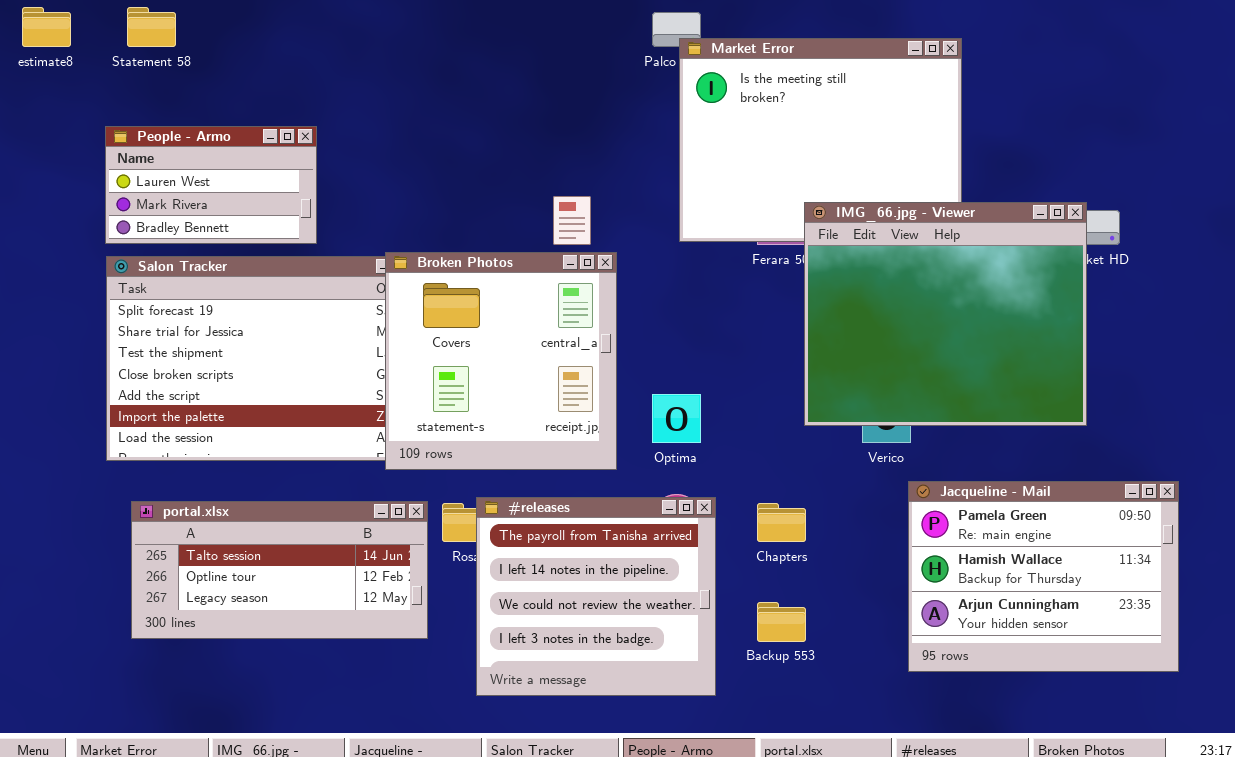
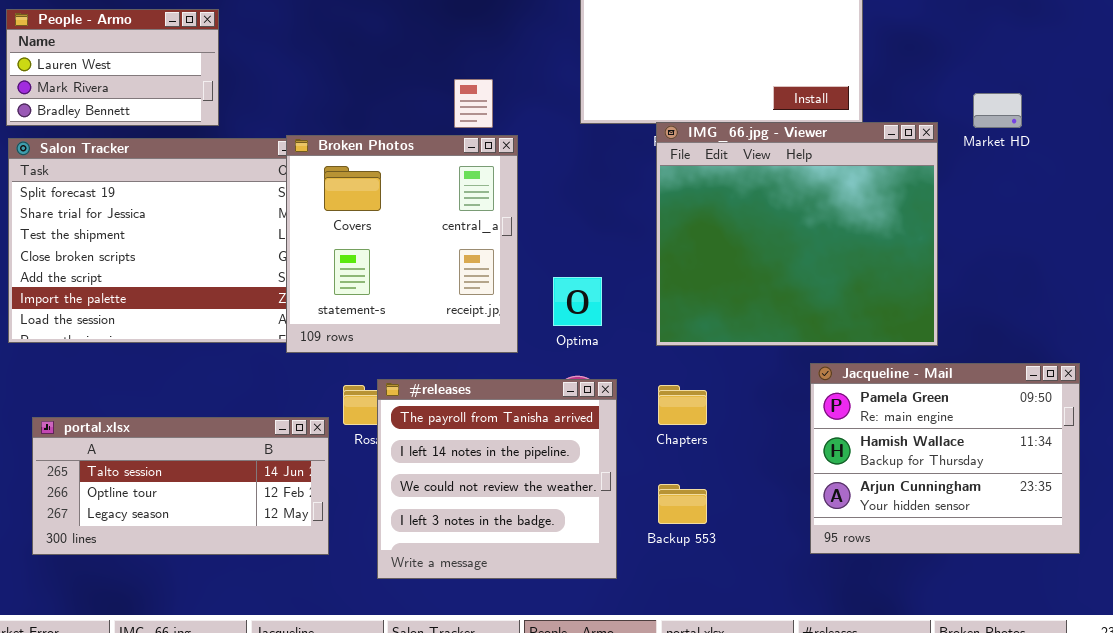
IMG_66.jpg - Viewer: [804,202,1087,426] -> [656,122,938,346], moved
portal.xlsx: [131,501,428,639] -> [32,417,329,555], moved

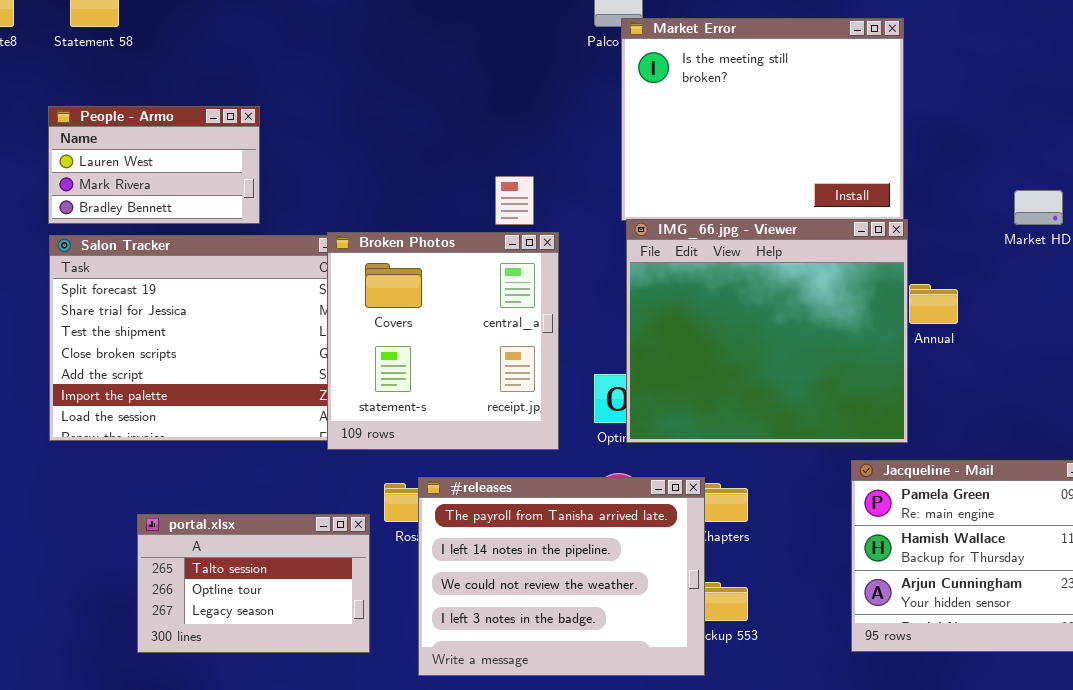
IMG_66.jpg - Viewer: [656,122,938,346] -> [626,219,908,443], moved
#releases: [377,379,617,579] -> [418,477,705,676], resized
portal.xlsx: [32,417,329,555] -> [137,514,370,653], resized

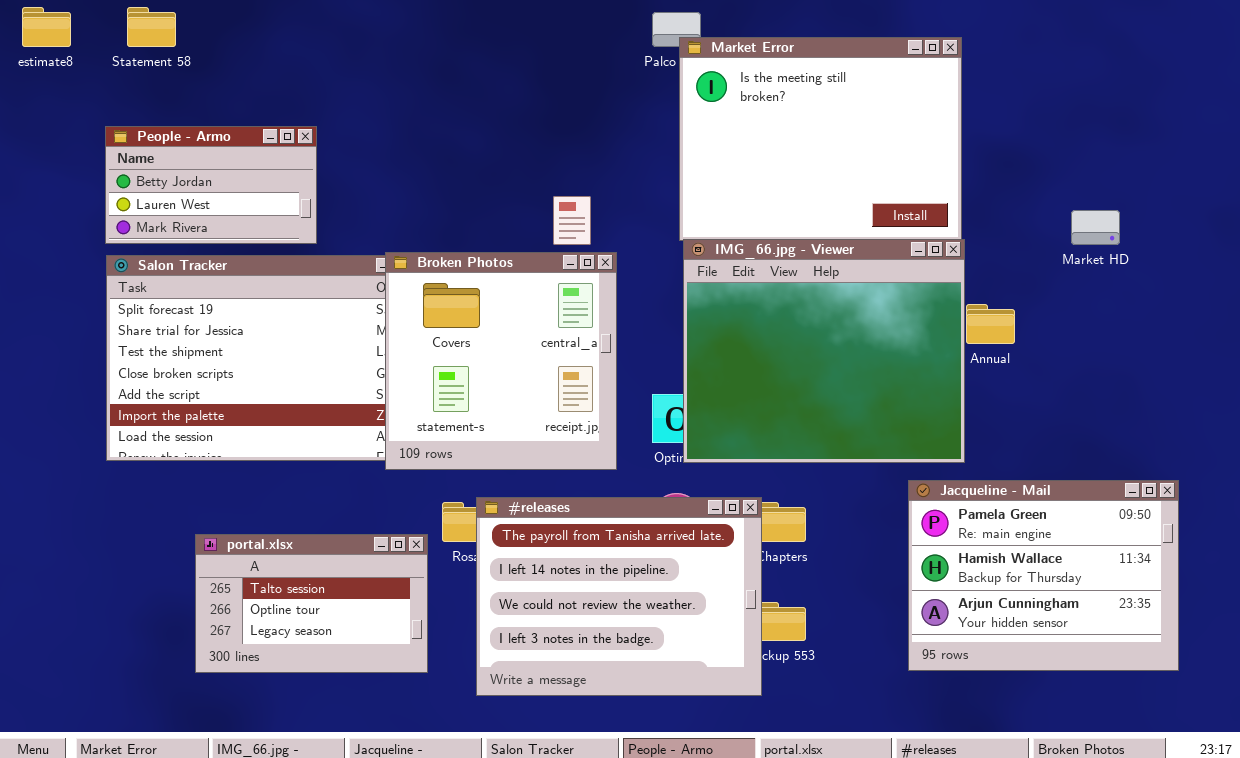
People - Armo: [48,106,260,224] -> [105,126,317,244], scrolled up 1 row

